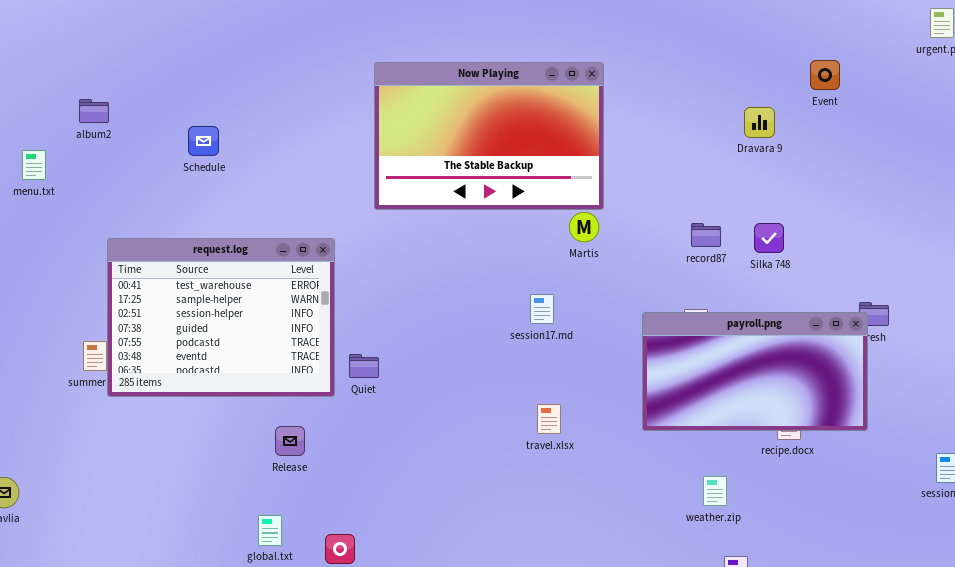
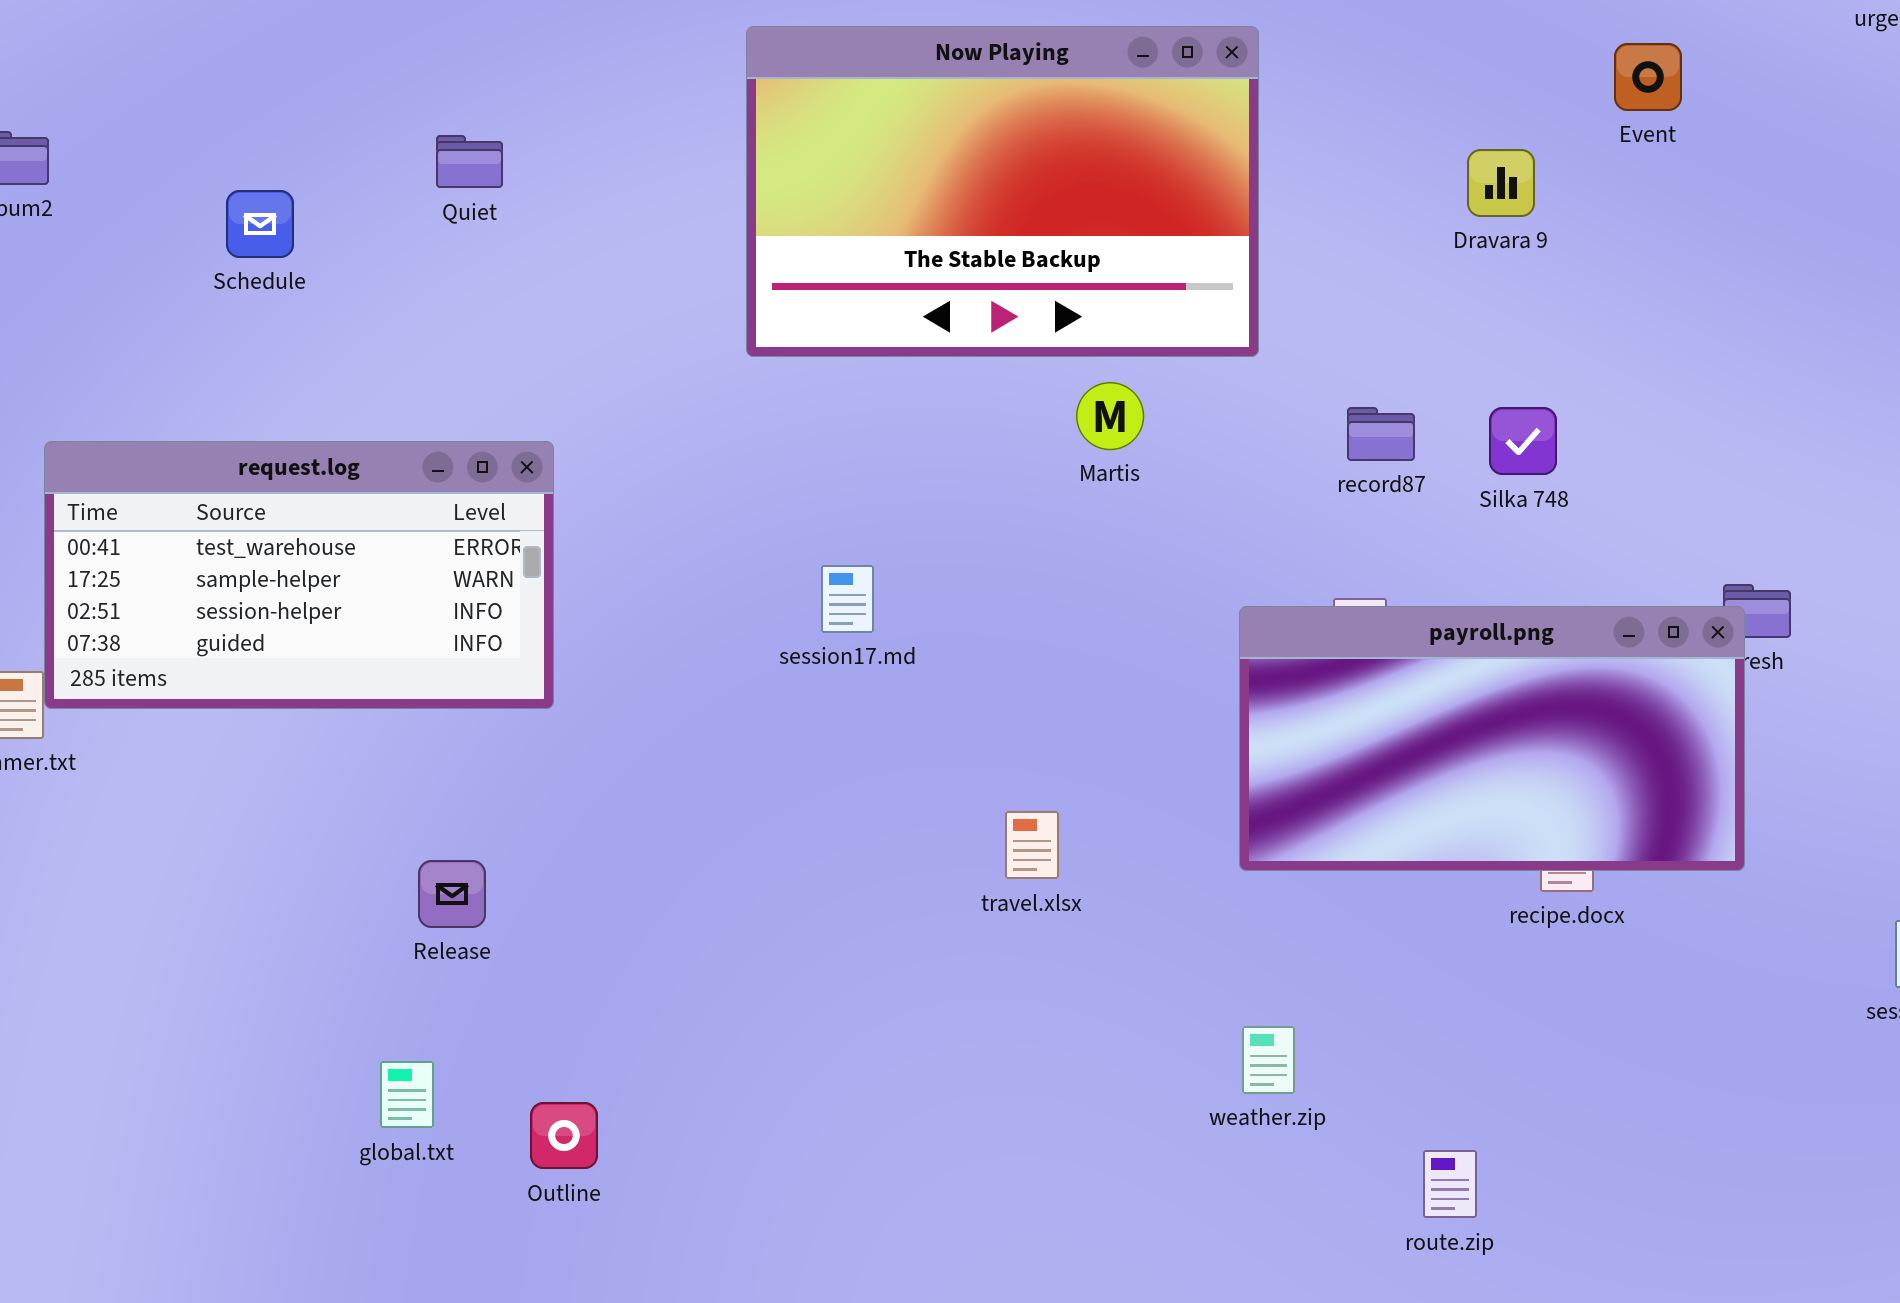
Now Playing: [374,62,604,210] -> [746,26,1259,357], moved
request.log: [107,238,335,397] -> [44,441,554,709], resized
session17.md: [530,294,554,324] -> [821,565,874,633], moved
Quiet: [349,354,379,378] -> [436,135,503,188], moved
weather.zip: [703,476,727,506] -> [1242,1026,1295,1094], moved

